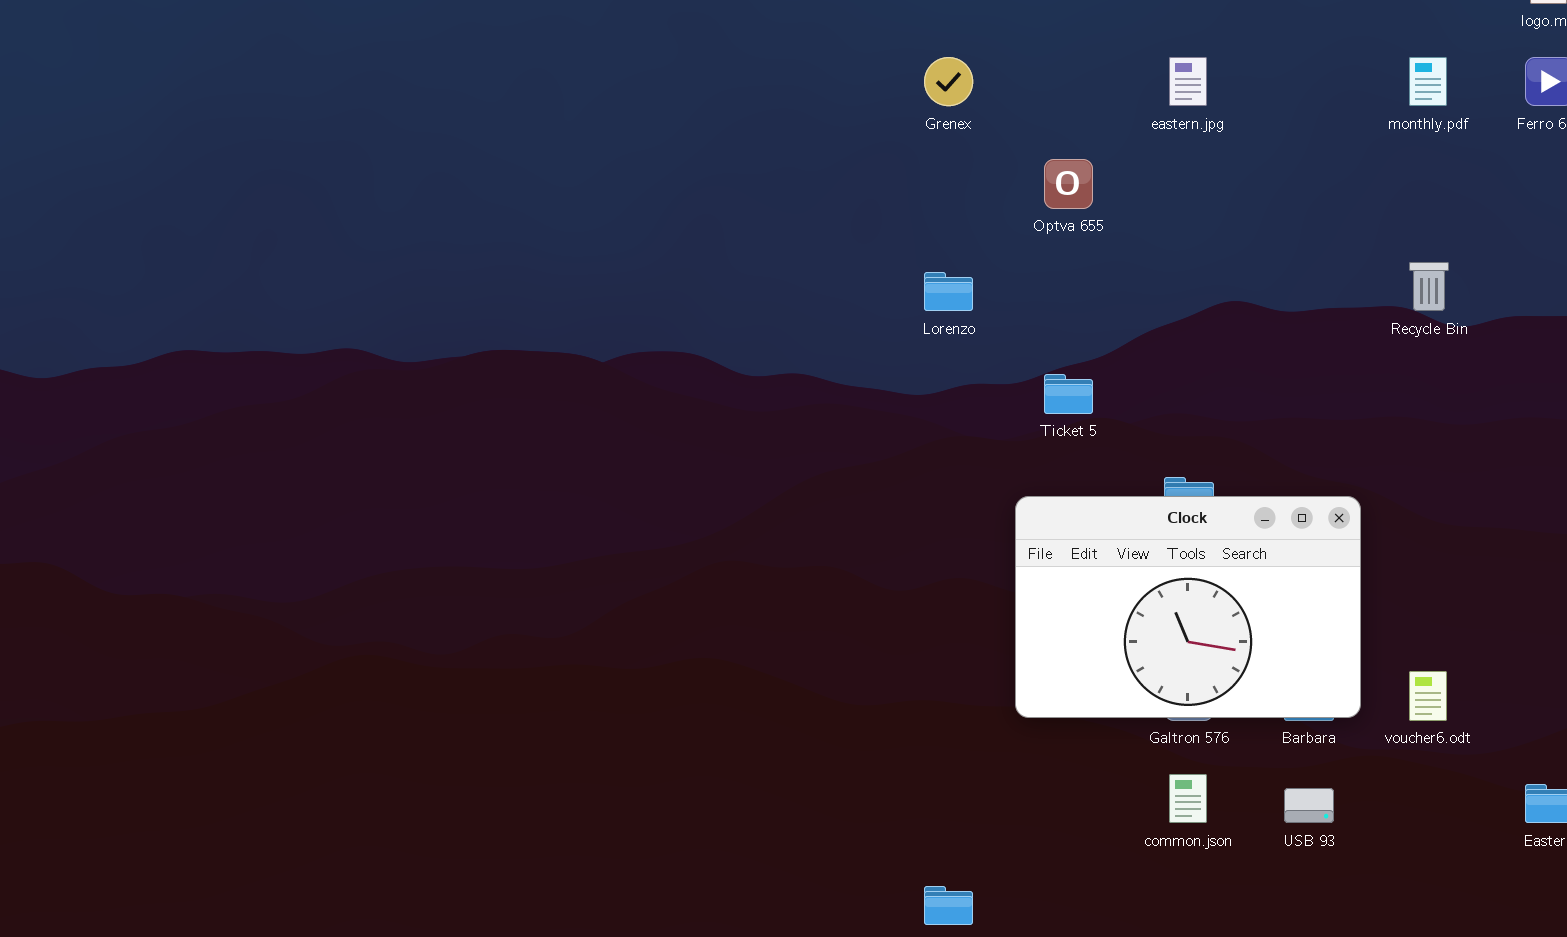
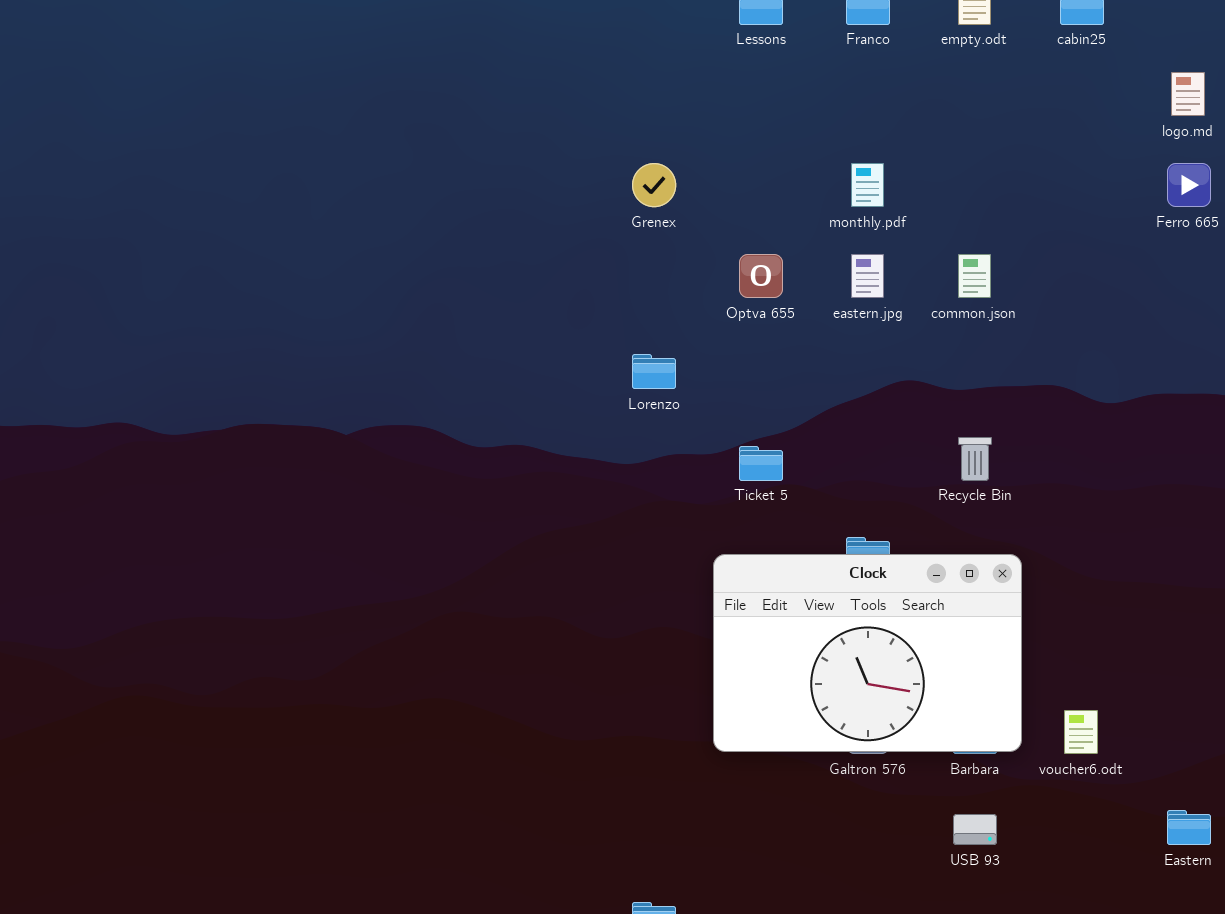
eastern.jpg: [1169,57,1207,106] -> [851,254,884,298], moved
monthly.pdf: [1409,57,1447,106] -> [851,163,884,207], moved
Recycle Bin: [1409,262,1449,311] -> [958,437,992,481], moved
common.json: [1169,774,1207,823] -> [958,254,991,298], moved

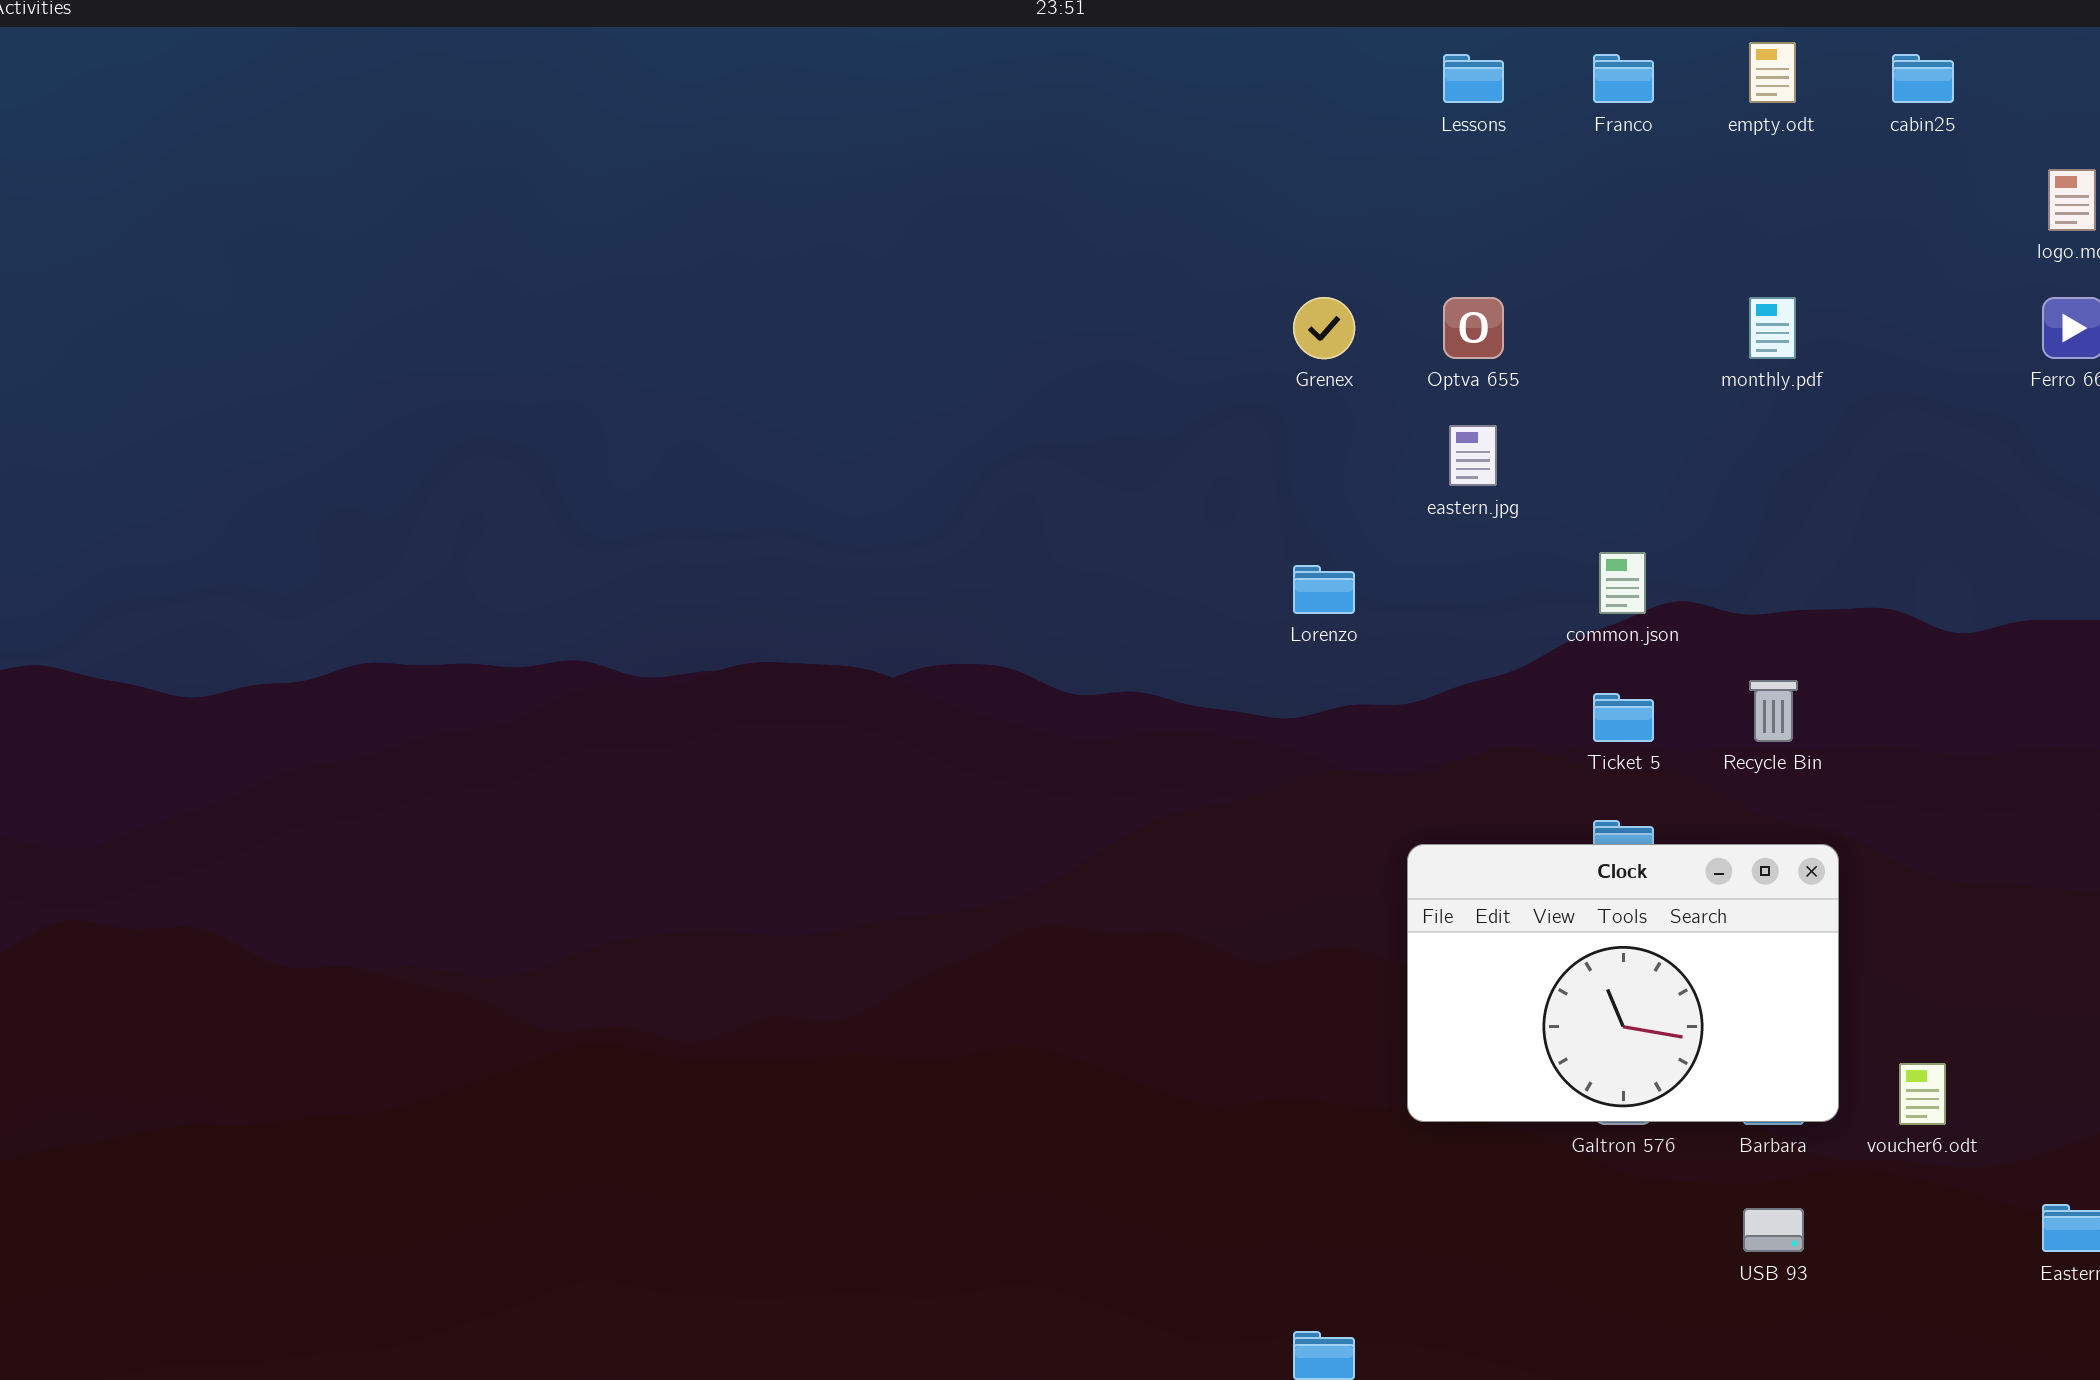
monthly.pdf: [851,163,884,207] -> [1749,297,1796,359], moved
Optva 655: [739,254,783,298] -> [1443,297,1504,359], moved
eastern.jpg: [851,254,884,298] -> [1449,425,1497,486], moved
common.json: [958,254,991,298] -> [1599,552,1646,614], moved
Ticket 5: [739,446,783,481] -> [1593,693,1654,742], moved

